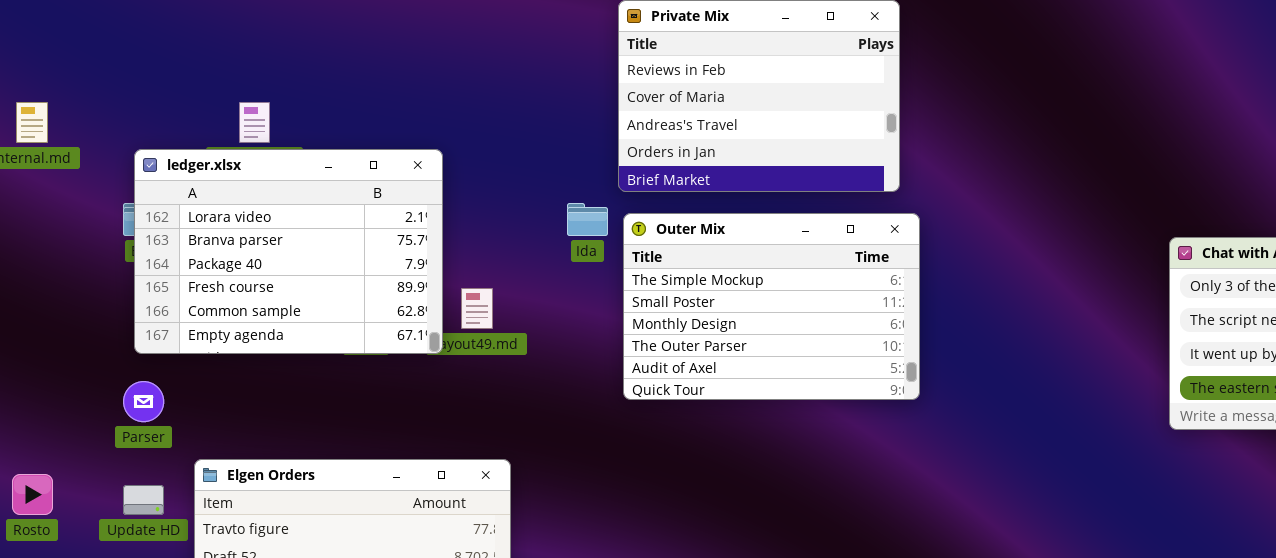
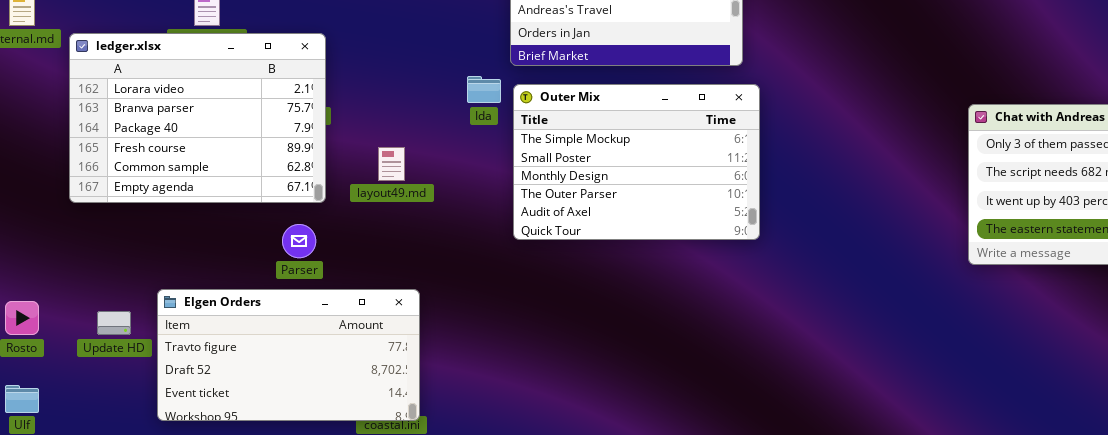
ledger.xlsx: [134,149,443,354] -> [69,33,326,203], moved
Parser: [123,381,164,422] -> [282,224,316,258], moved

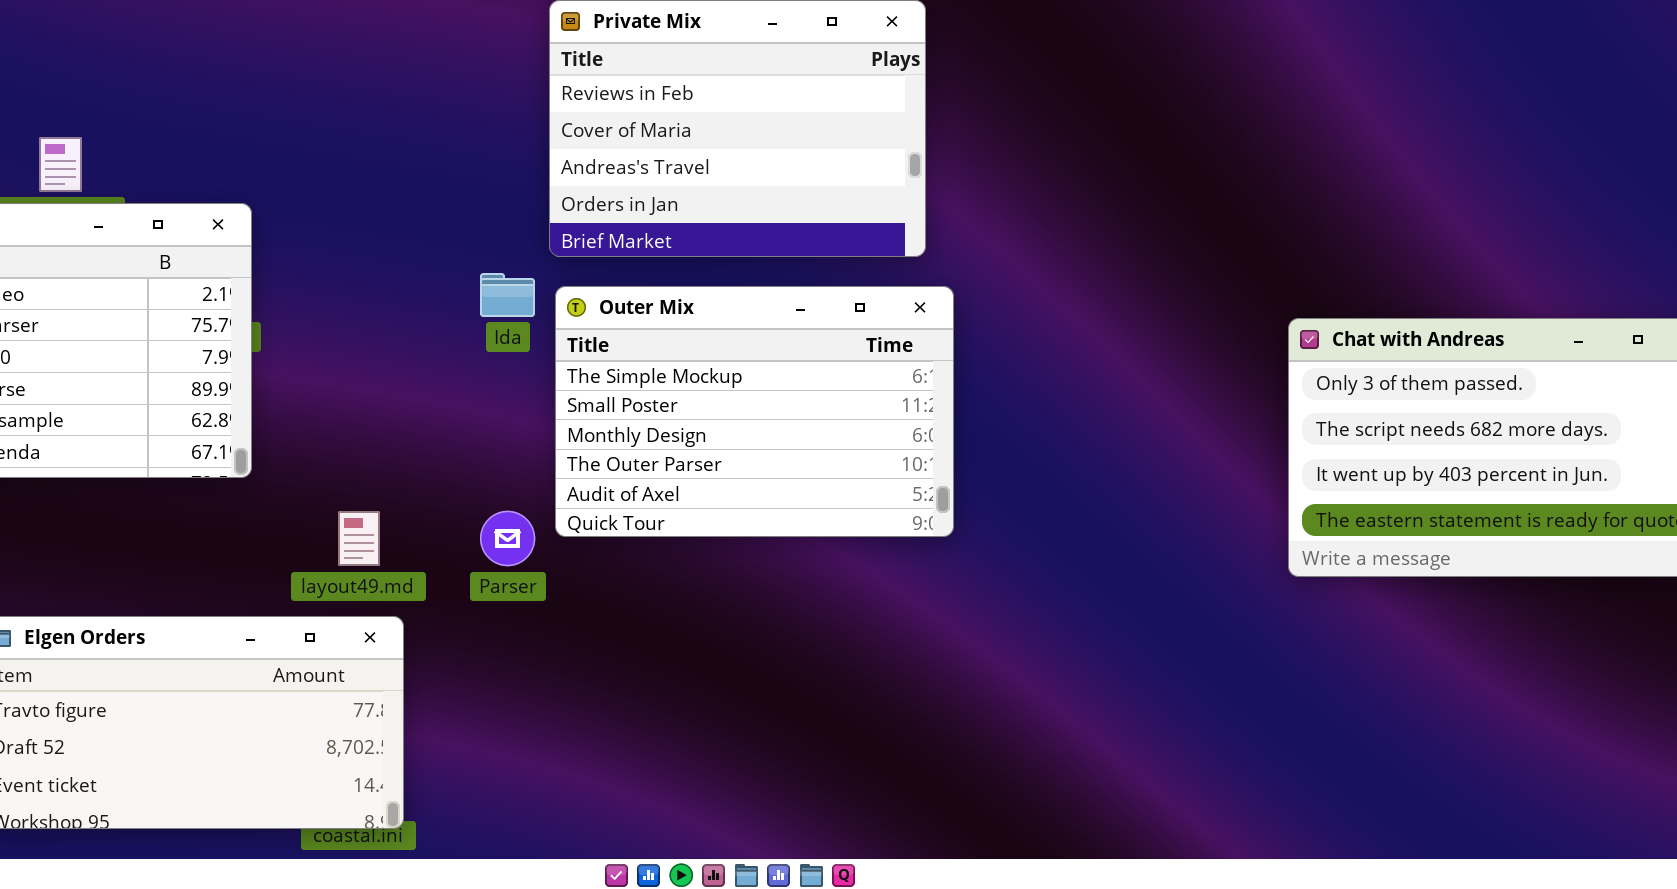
layout49.md: [378,147,405,181] -> [338,511,380,566], moved
Parser: [282,224,316,258] -> [480,511,535,566], moved

